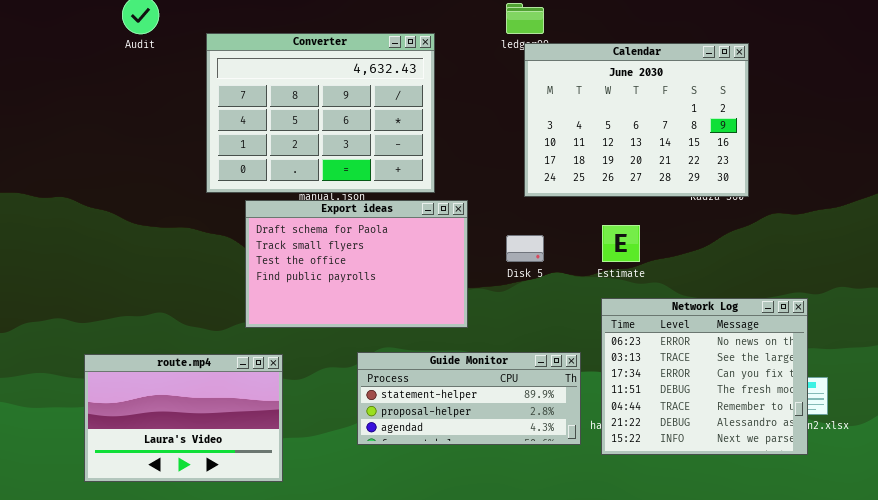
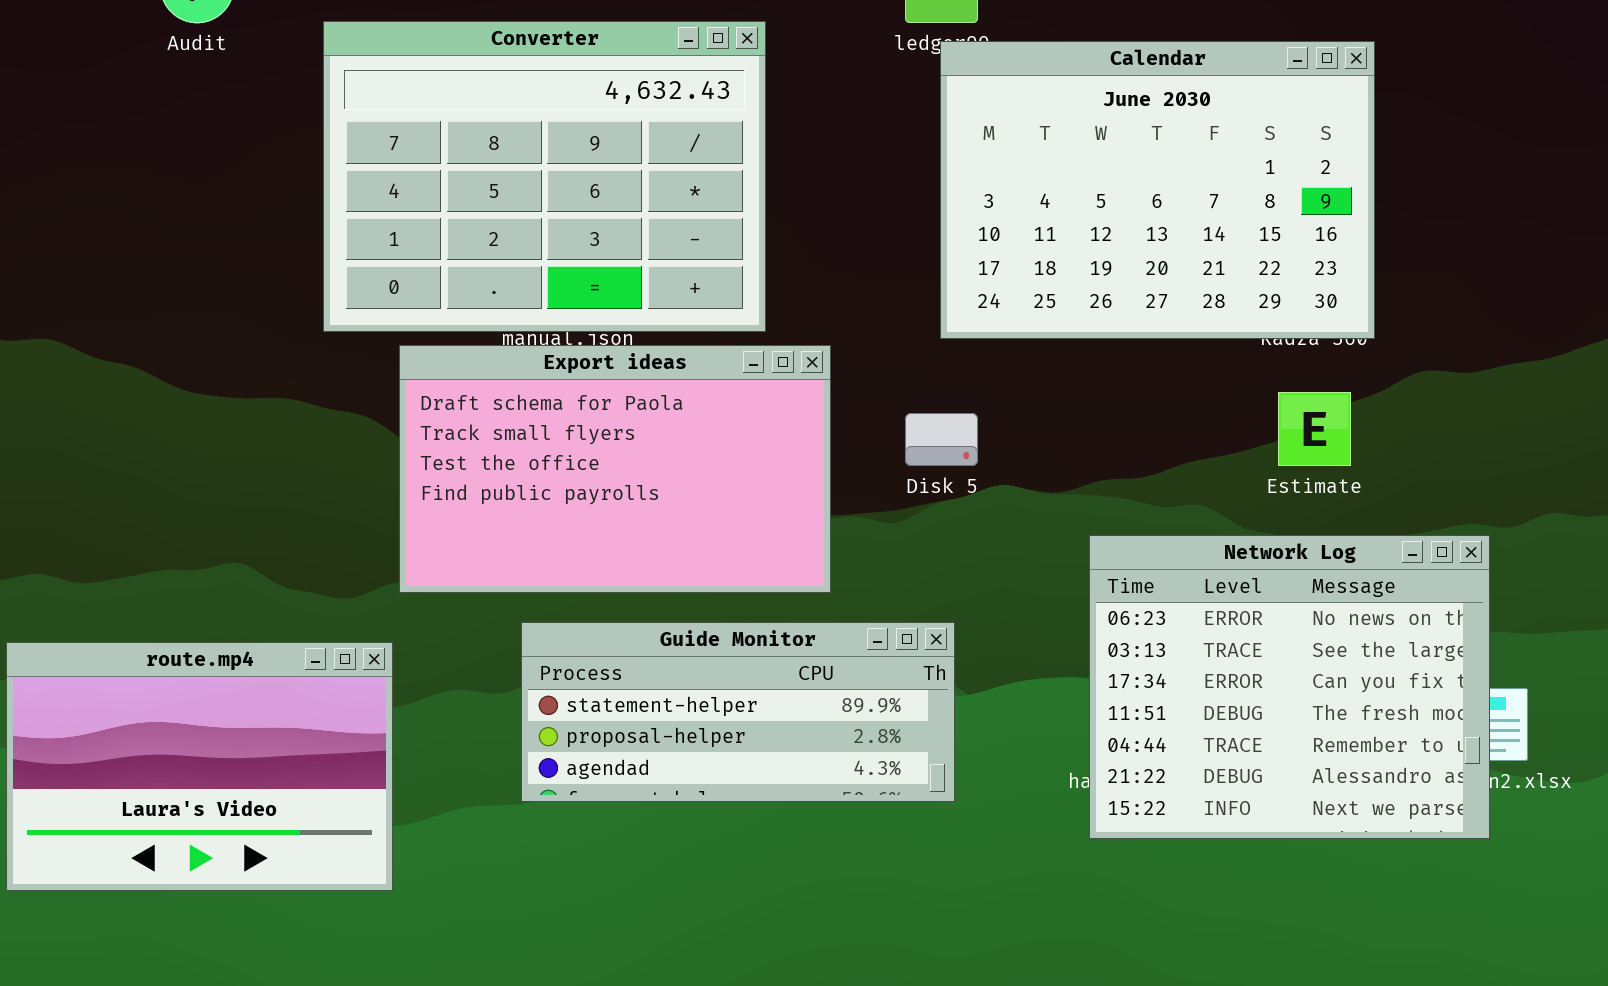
Estimate: [602,225,640,262] -> [1278,392,1351,466], moved
Guide Monitor: [357,352,581,445] -> [521,622,955,802], moved
route.mp4: [84,354,283,482] -> [6,642,393,891], moved

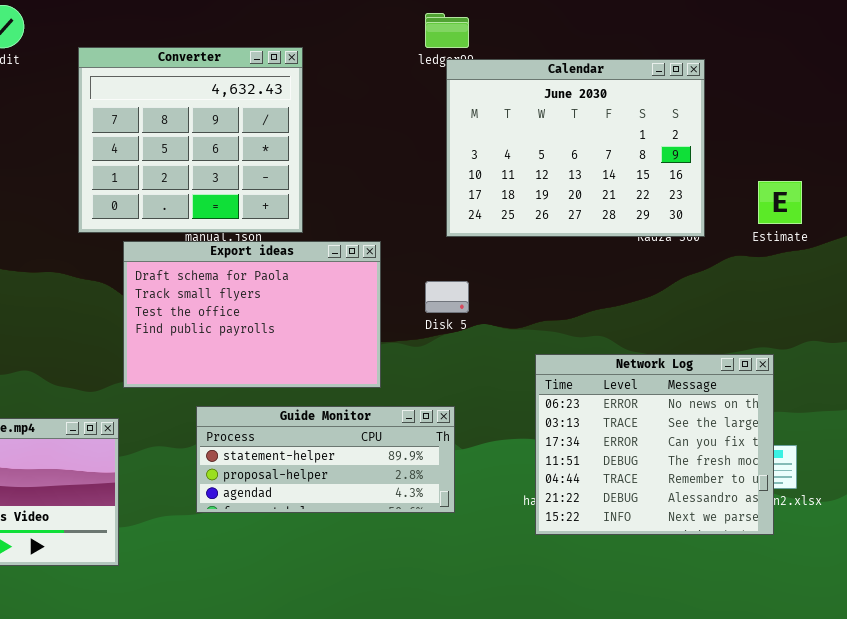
Converter: [323,21,766,332] -> [78,47,303,233], resized
Estimate: [1278,392,1351,466] -> [758,181,802,224], moved

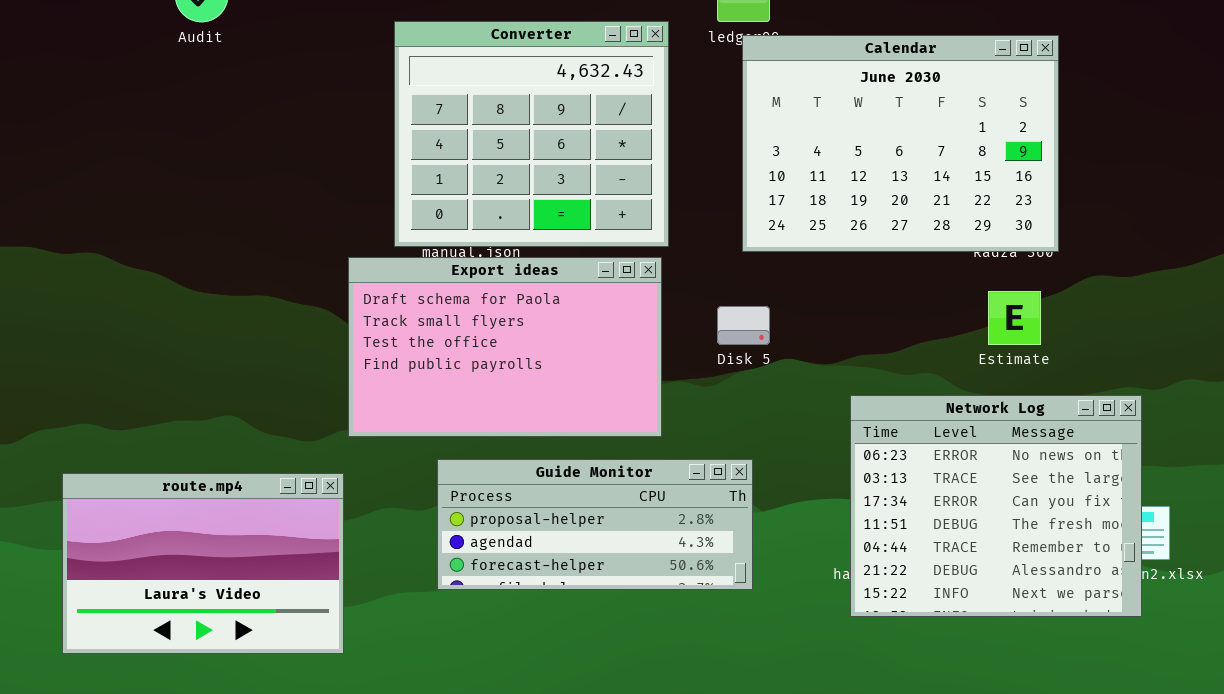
Converter: [78,47,303,233] -> [394,21,669,247], moved
Estimate: [758,181,802,224] -> [988,291,1041,345], moved
Guide Monitor: [196,406,455,513] -> [437,459,753,590], scrolled down 1 row

